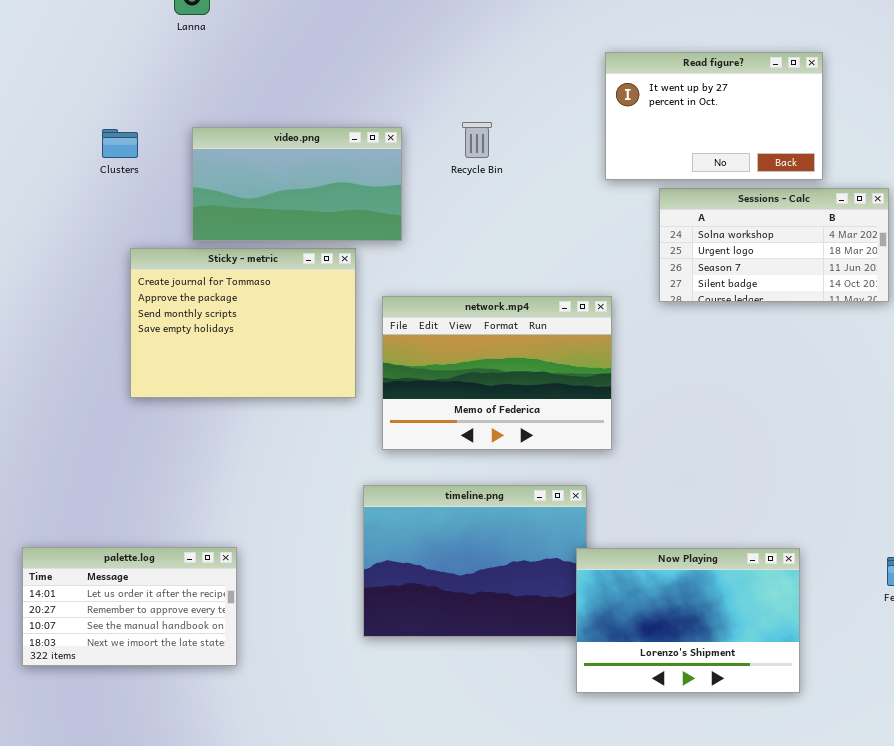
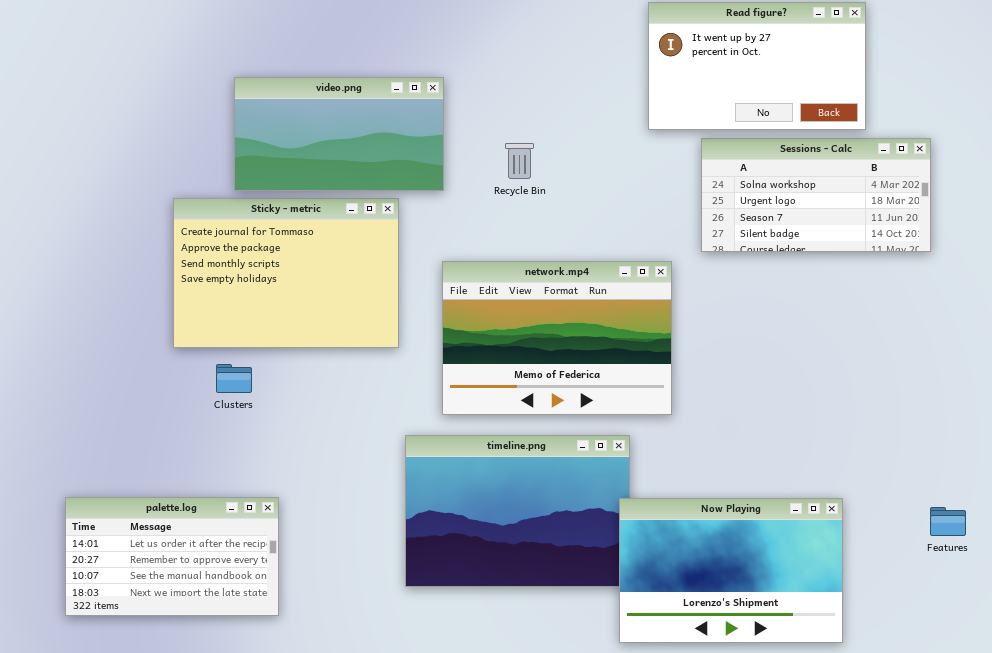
Recycle Bin: [462,122,492,158] -> [505,143,534,179], moved
Clusters: [102,129,138,158] -> [216,364,252,393], moved
network.mp4: [382,296,612,450] -> [442,261,672,415], moved

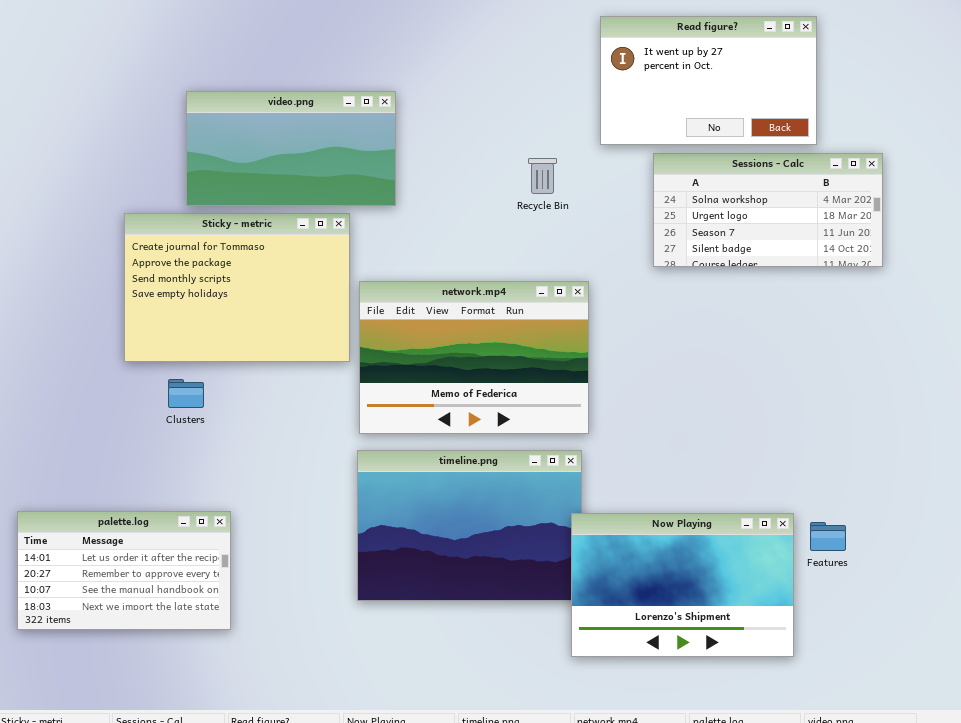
Recycle Bin: [505,143,534,179] -> [528,158,557,194], moved
network.mp4: [442,261,672,415] -> [359,281,589,434], moved
Features: [930,507,966,536] -> [810,522,846,551], moved

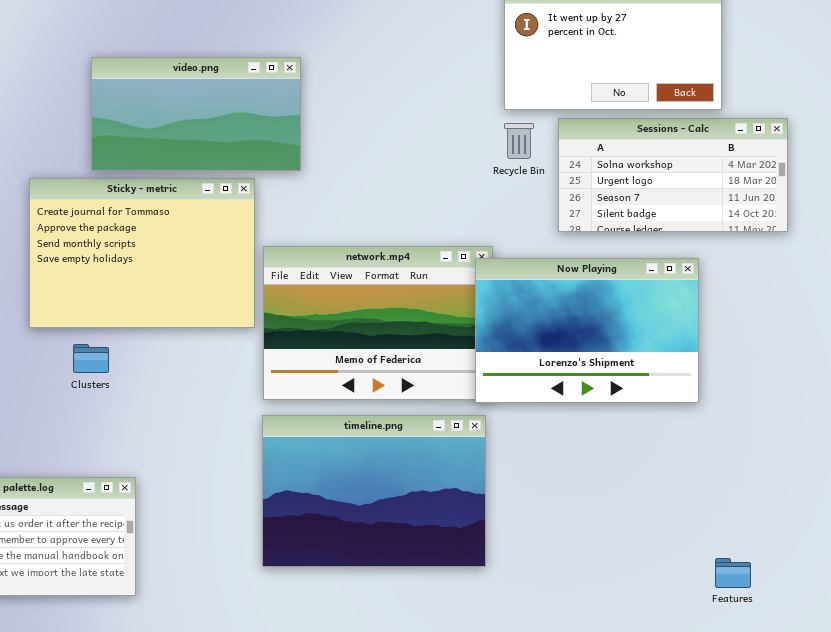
Recycle Bin: [528,158,557,194] -> [504,123,534,159], moved
Now Playing: [571,513,794,657] -> [475,258,699,403], moved
Features: [810,522,846,551] -> [715,558,751,588], moved

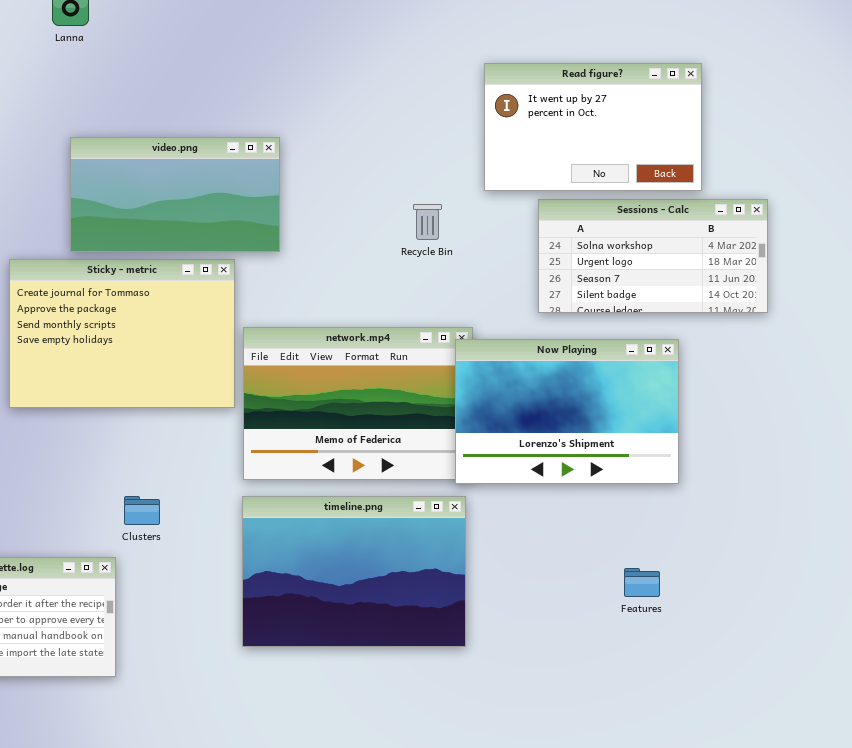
Recycle Bin: [504,123,534,159] -> [413,204,442,240], moved
Clusters: [73,344,109,373] -> [124,496,160,525], moved
Features: [715,558,751,588] -> [624,568,660,597], moved

